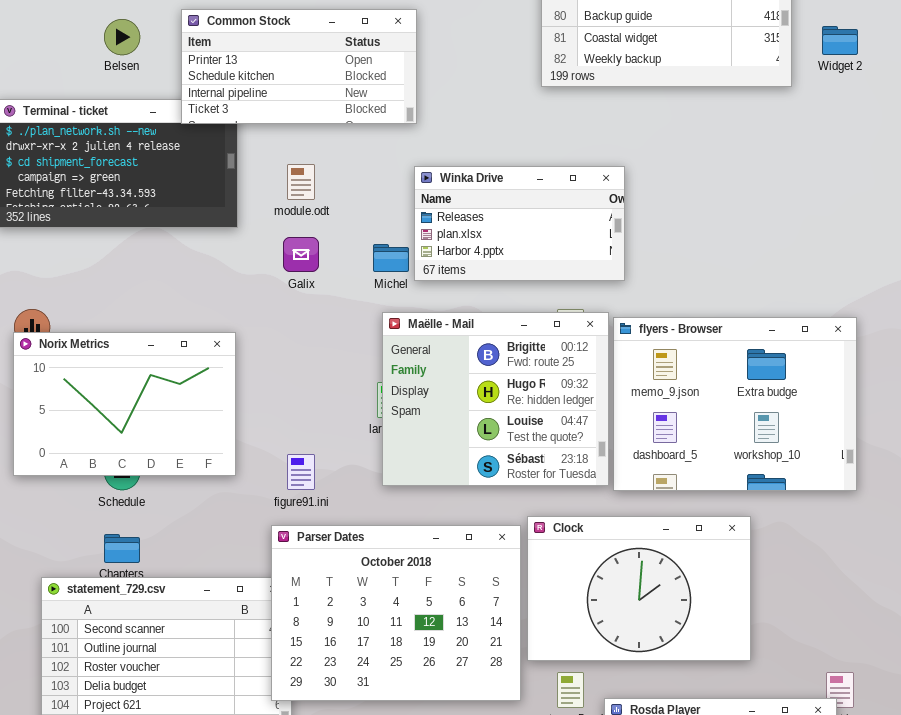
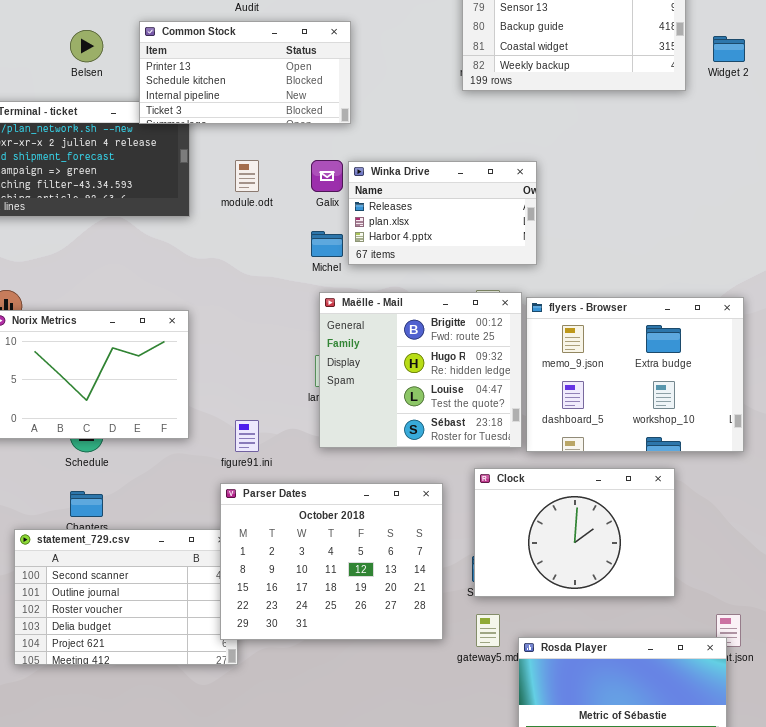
Galix: [283,237,319,272] -> [311,160,343,192], moved
Clock: [527,516,751,661] -> [474,468,675,597], moved

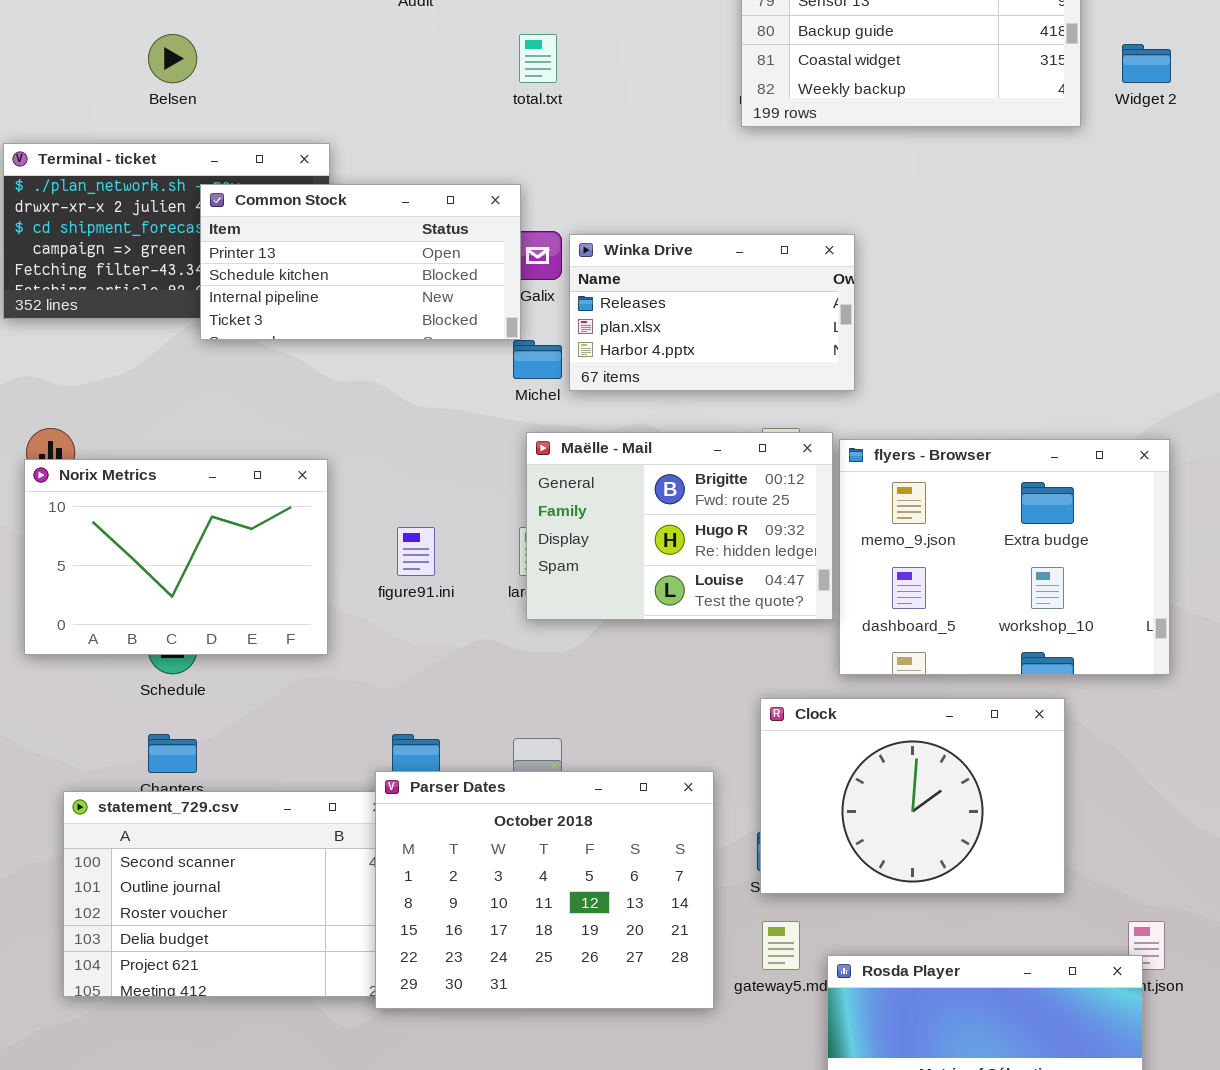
Common Stock: [139,21,351,124] -> [200,184,521,340], moved
Maëlle - Mail: [319,292,522,448] -> [526,432,833,620], resized
figure91.ini: [235,420,259,452] -> [397,527,435,576], moved
Parser Dates: [220,483,443,640] -> [375,771,714,1009], moved

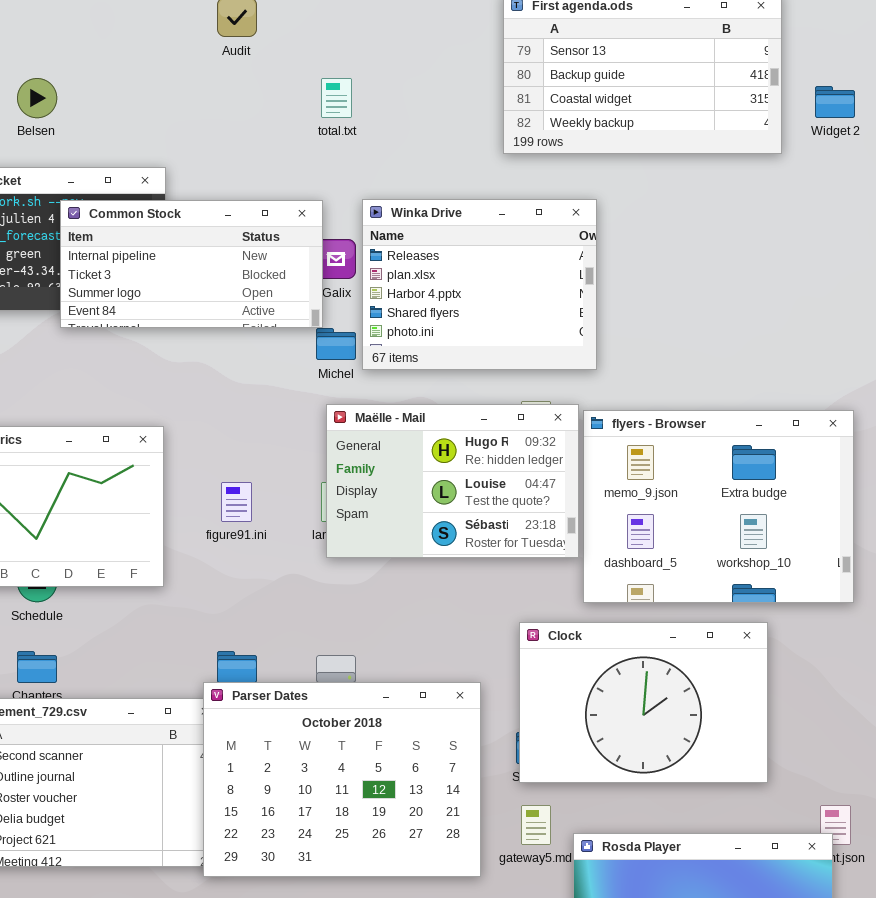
Common Stock: [200,184,521,340] -> [60,200,323,328], scrolled down 2 rows
Winka Drive: [569,234,855,391] -> [362,199,597,370], resized
Maëlle - Mail: [526,432,833,620] -> [326,404,579,558], scrolled down 1 row

